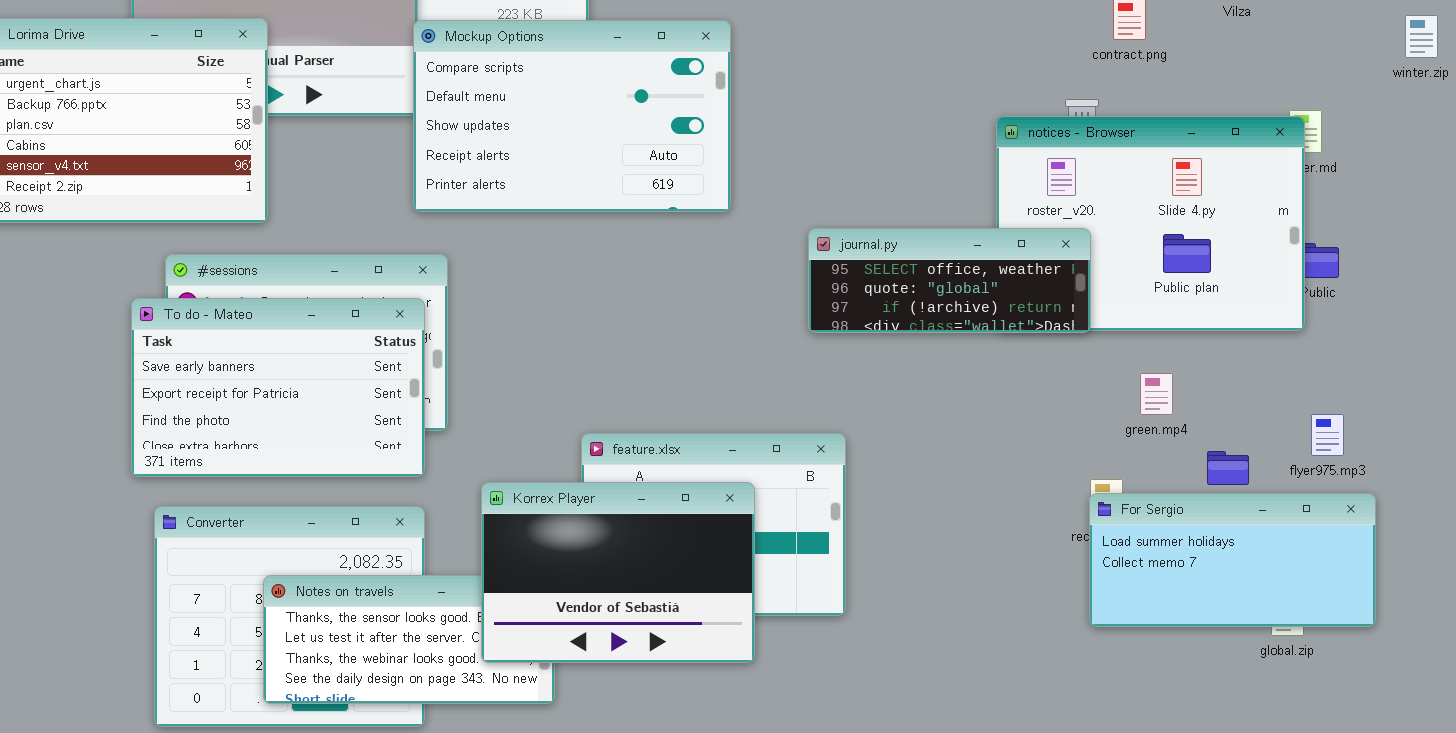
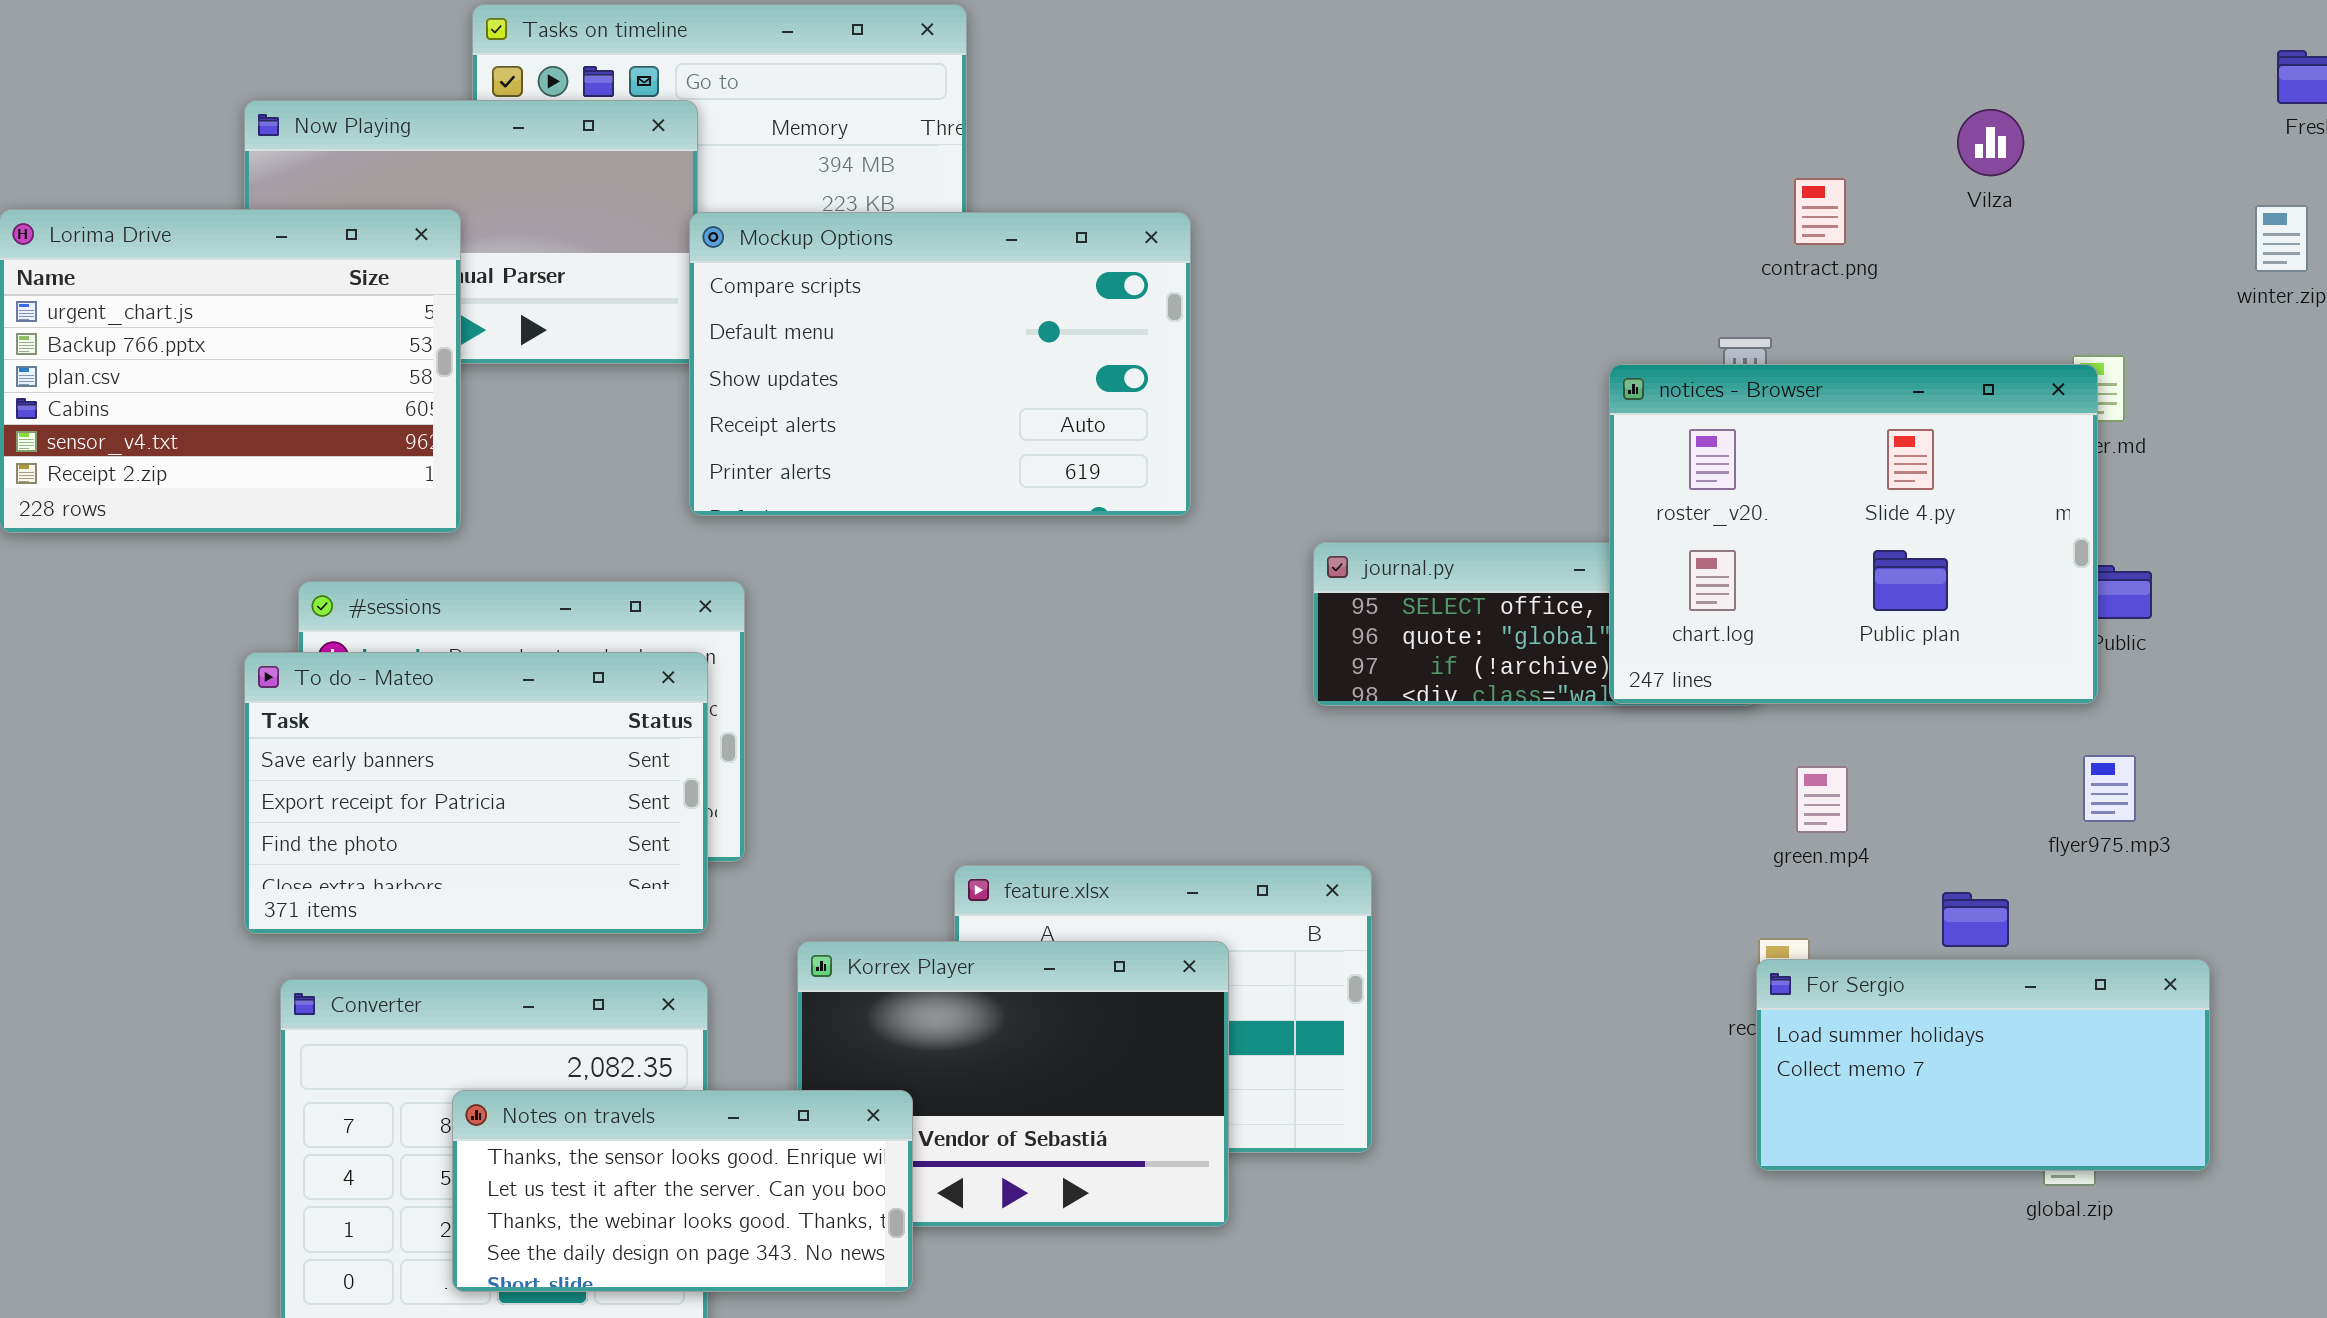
notices - Browser: [996,116,1305,331] -> [1609,364,2098,704], raised
green.mp4: [1140,373,1173,415] -> [1796,766,1848,833], moved
flyer975.mp3: [1311,414,1344,456] -> [2083,755,2136,822], moved
Notes on travels: [263,575,555,704] -> [452,1090,913,1292], raised

